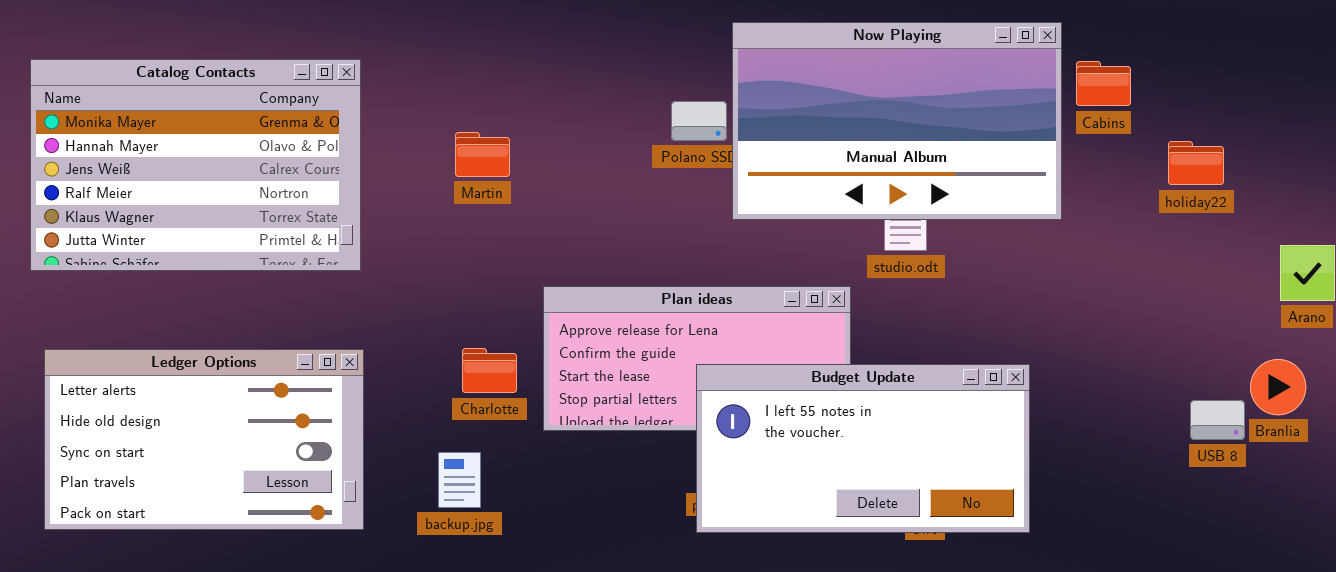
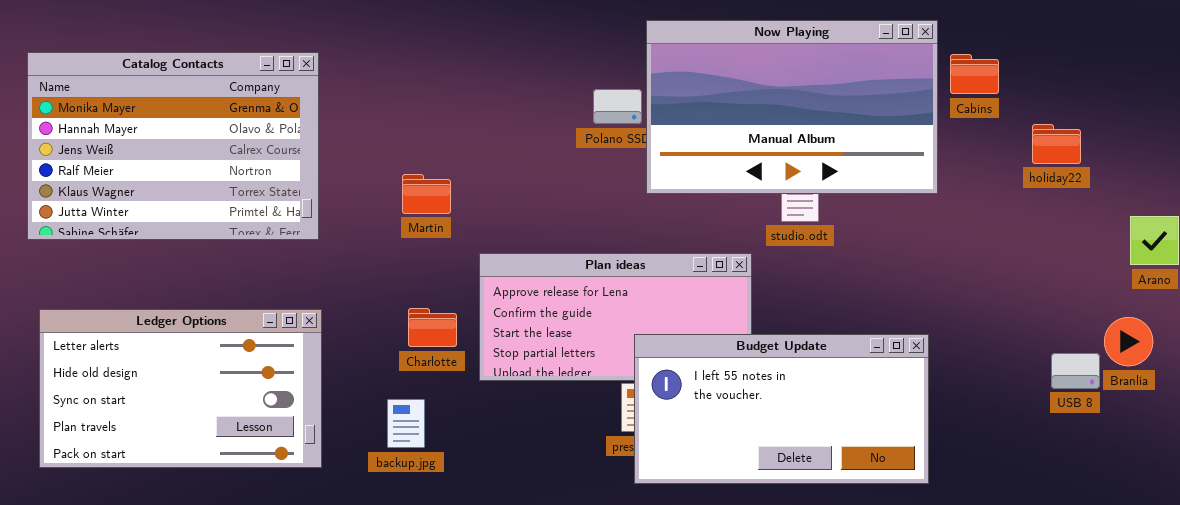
Martin: [455,132,510,177] -> [402,174,451,214], moved
Budget Update: [696,364,1030,533] -> [634,334,929,484], moved

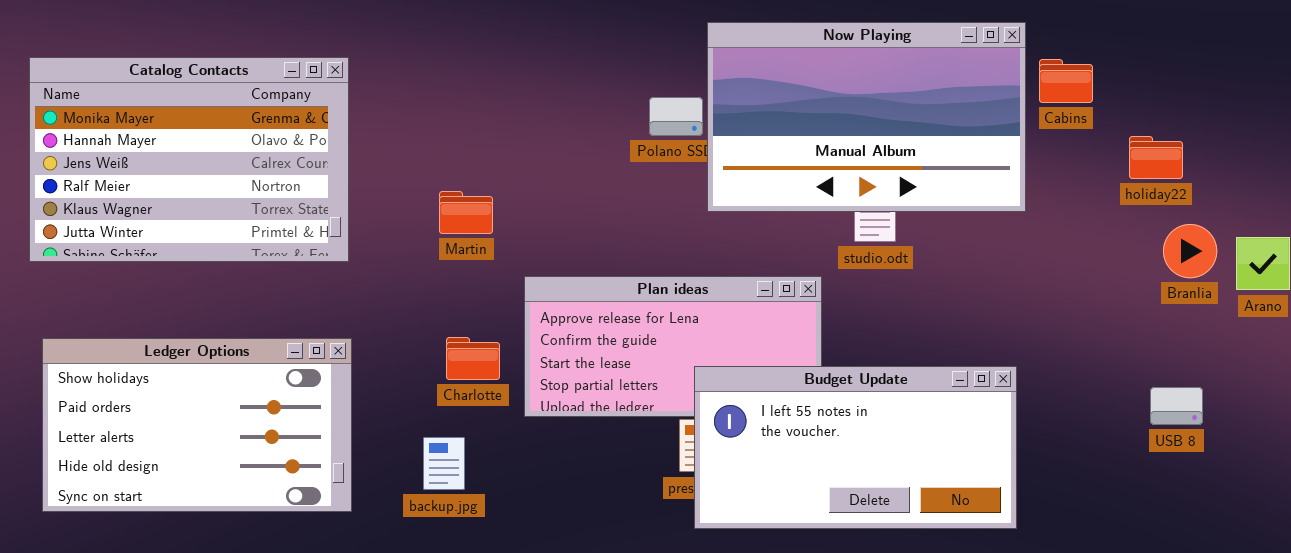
Ledger Options: [39,309,322,468] -> [42,338,352,512], scrolled up 2 rows
Branlia: [1104,317,1153,366] -> [1163,224,1217,278], moved

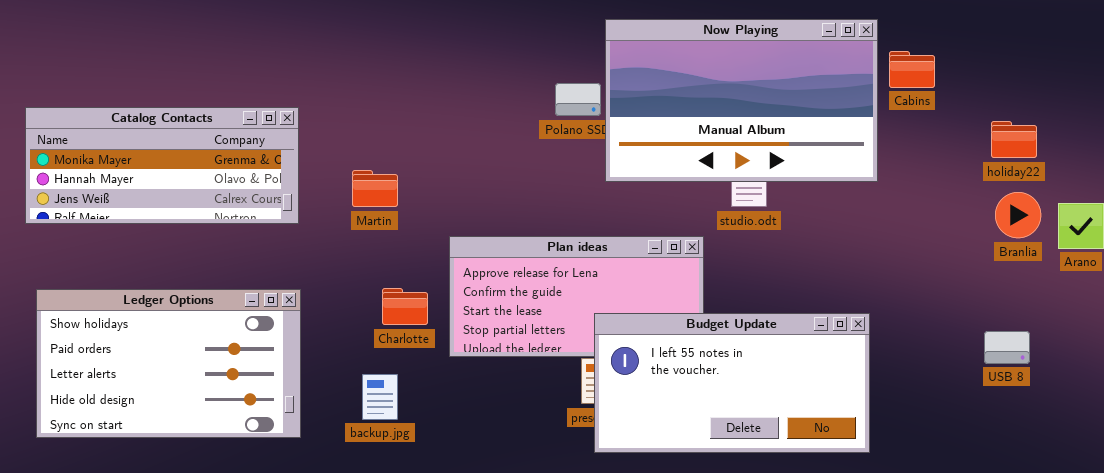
Catalog Contacts: [29,57,349,262] -> [25,107,299,224], resized
holiday22: [1129,136,1183,179] -> [991,121,1037,158], moved
Martin: [439,191,493,234] -> [352,170,398,207], moved

